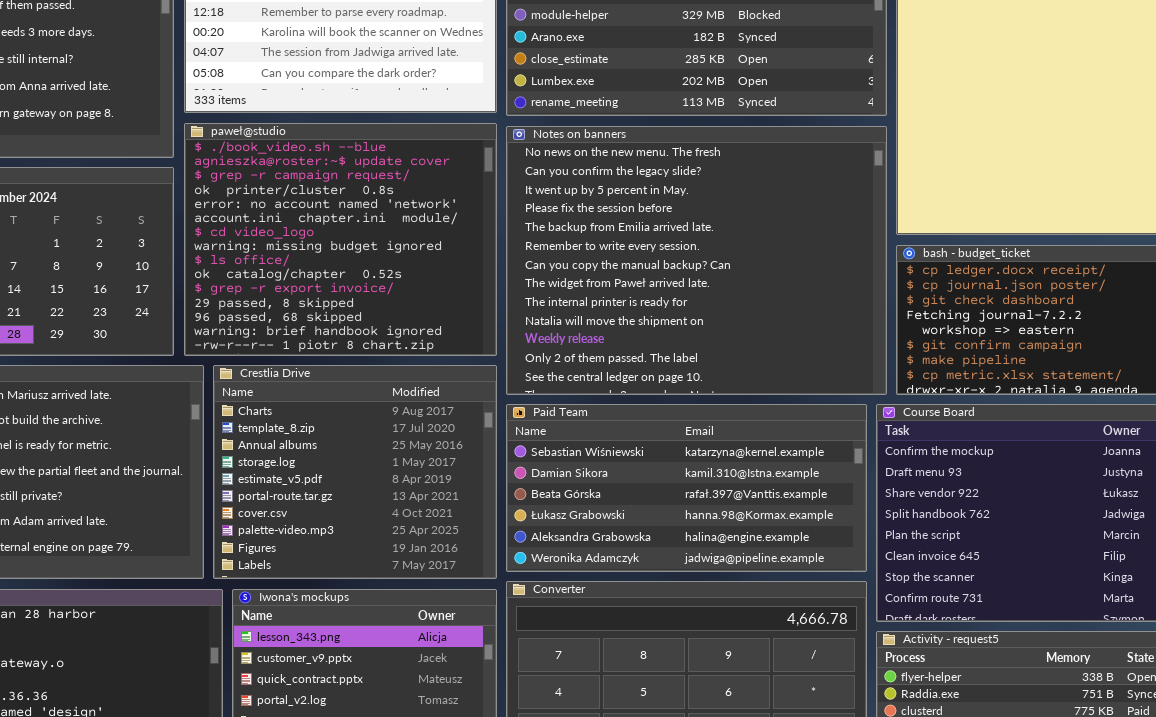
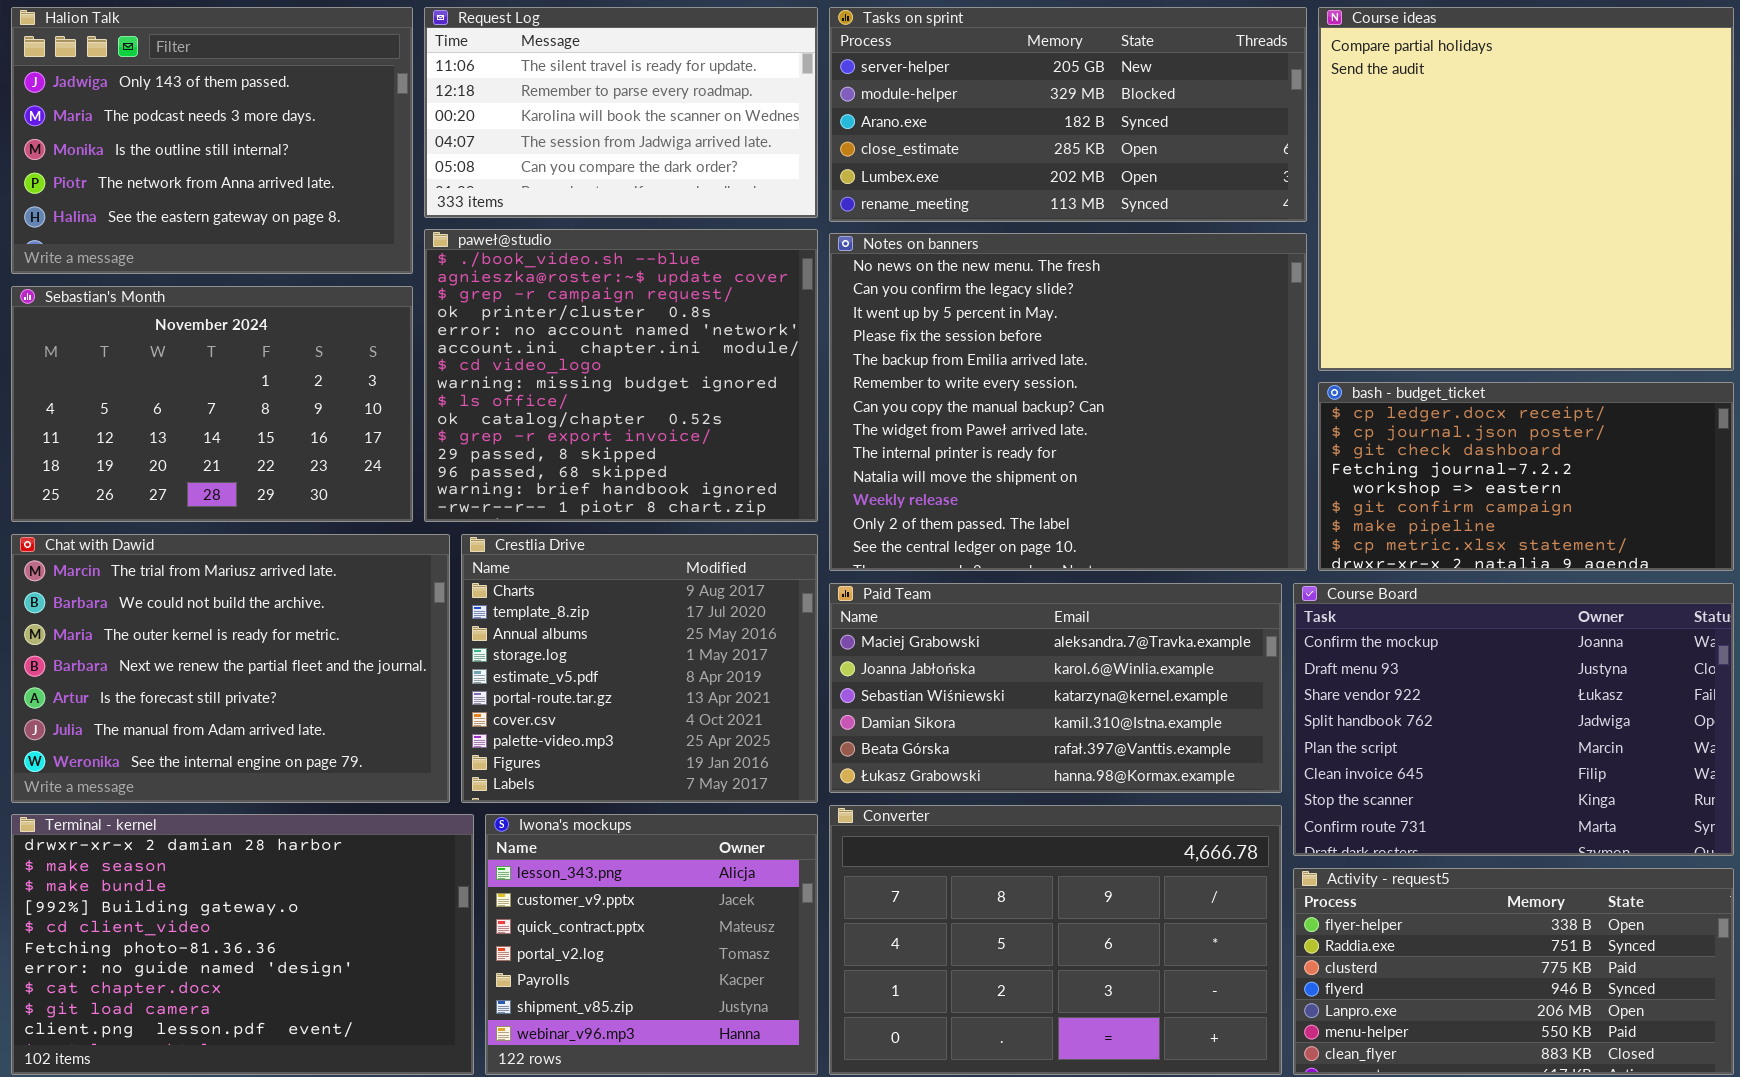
Paid Team: [506,404,867,572] -> [829,583,1282,793], scrolled up 2 rows

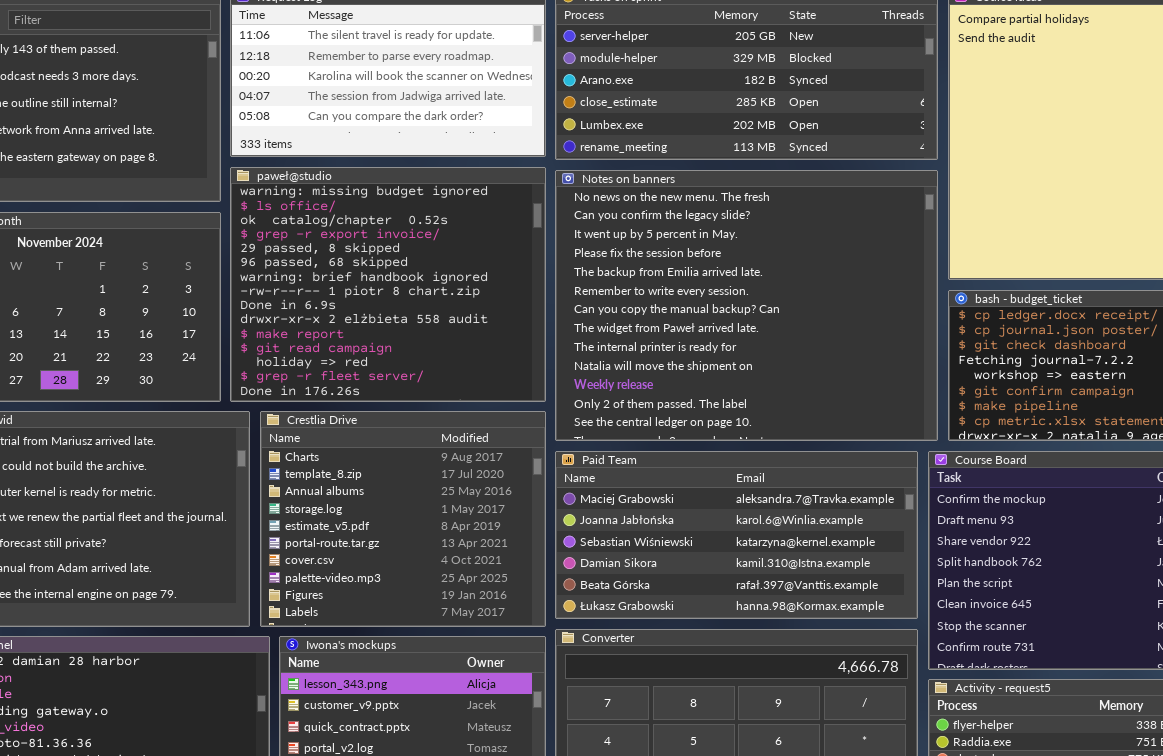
paweł@studio: [424,229,818,522] -> [230,167,546,402], scrolled down 7 rows

